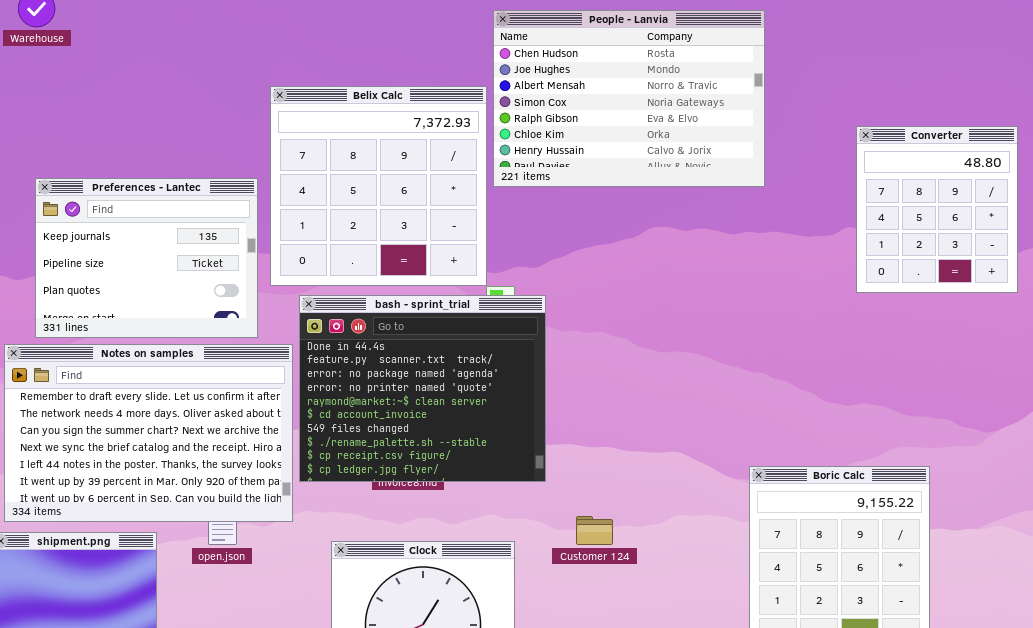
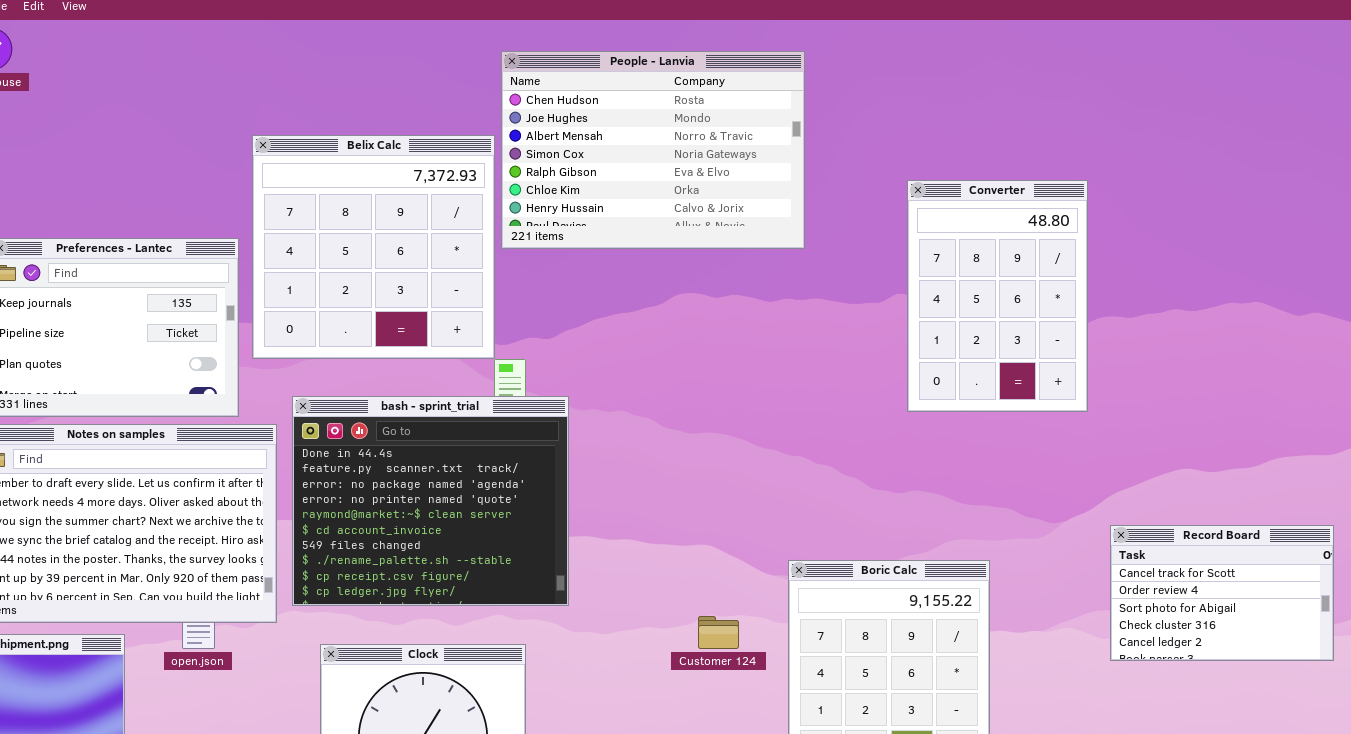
Converter: [856,126,1018,293] -> [907,180,1088,412], resized
bash - sprint_trial: [299,295,546,482] -> [292,396,569,606], moved
Customer 124: [576,516,613,545] -> [698,616,739,649], moved

